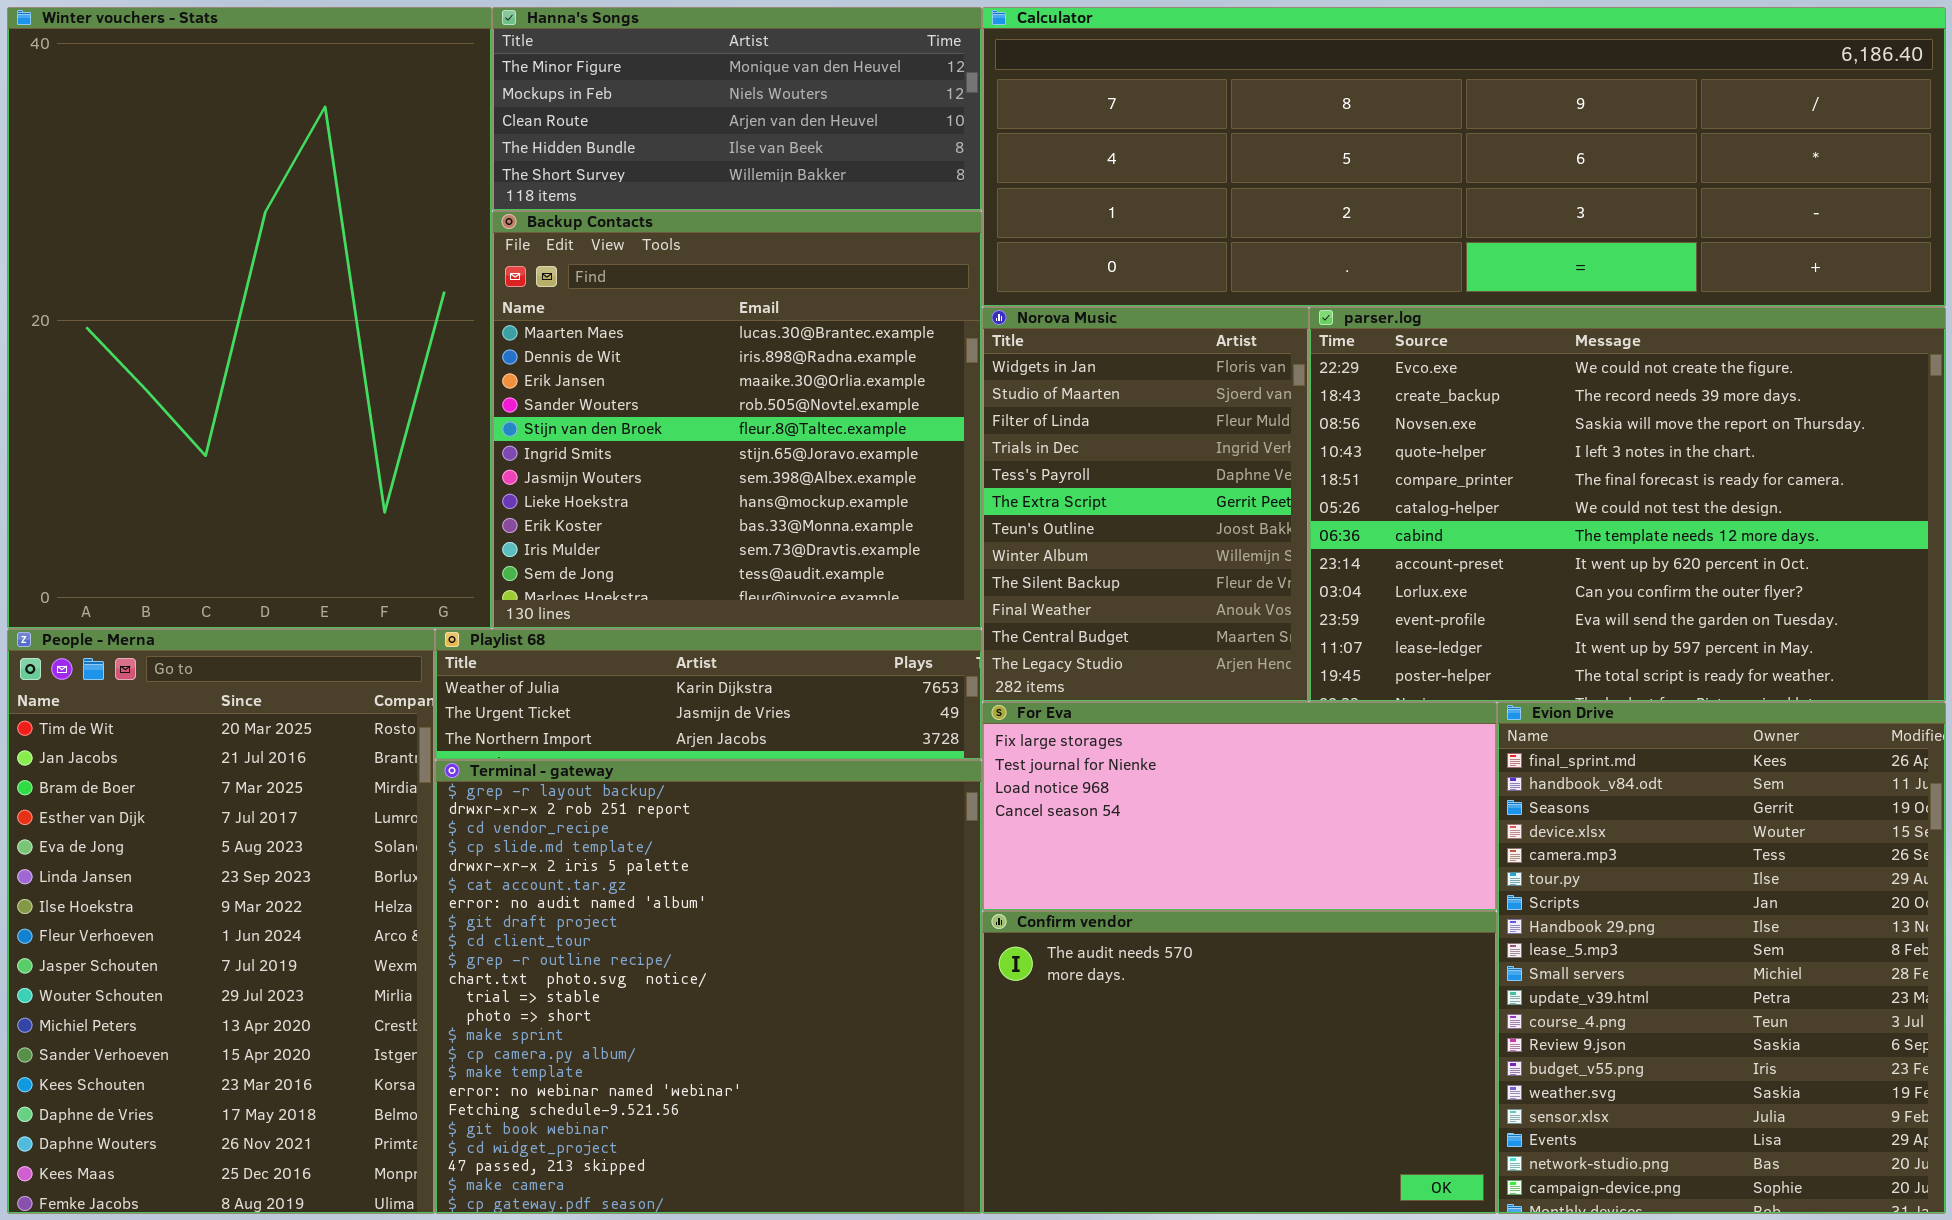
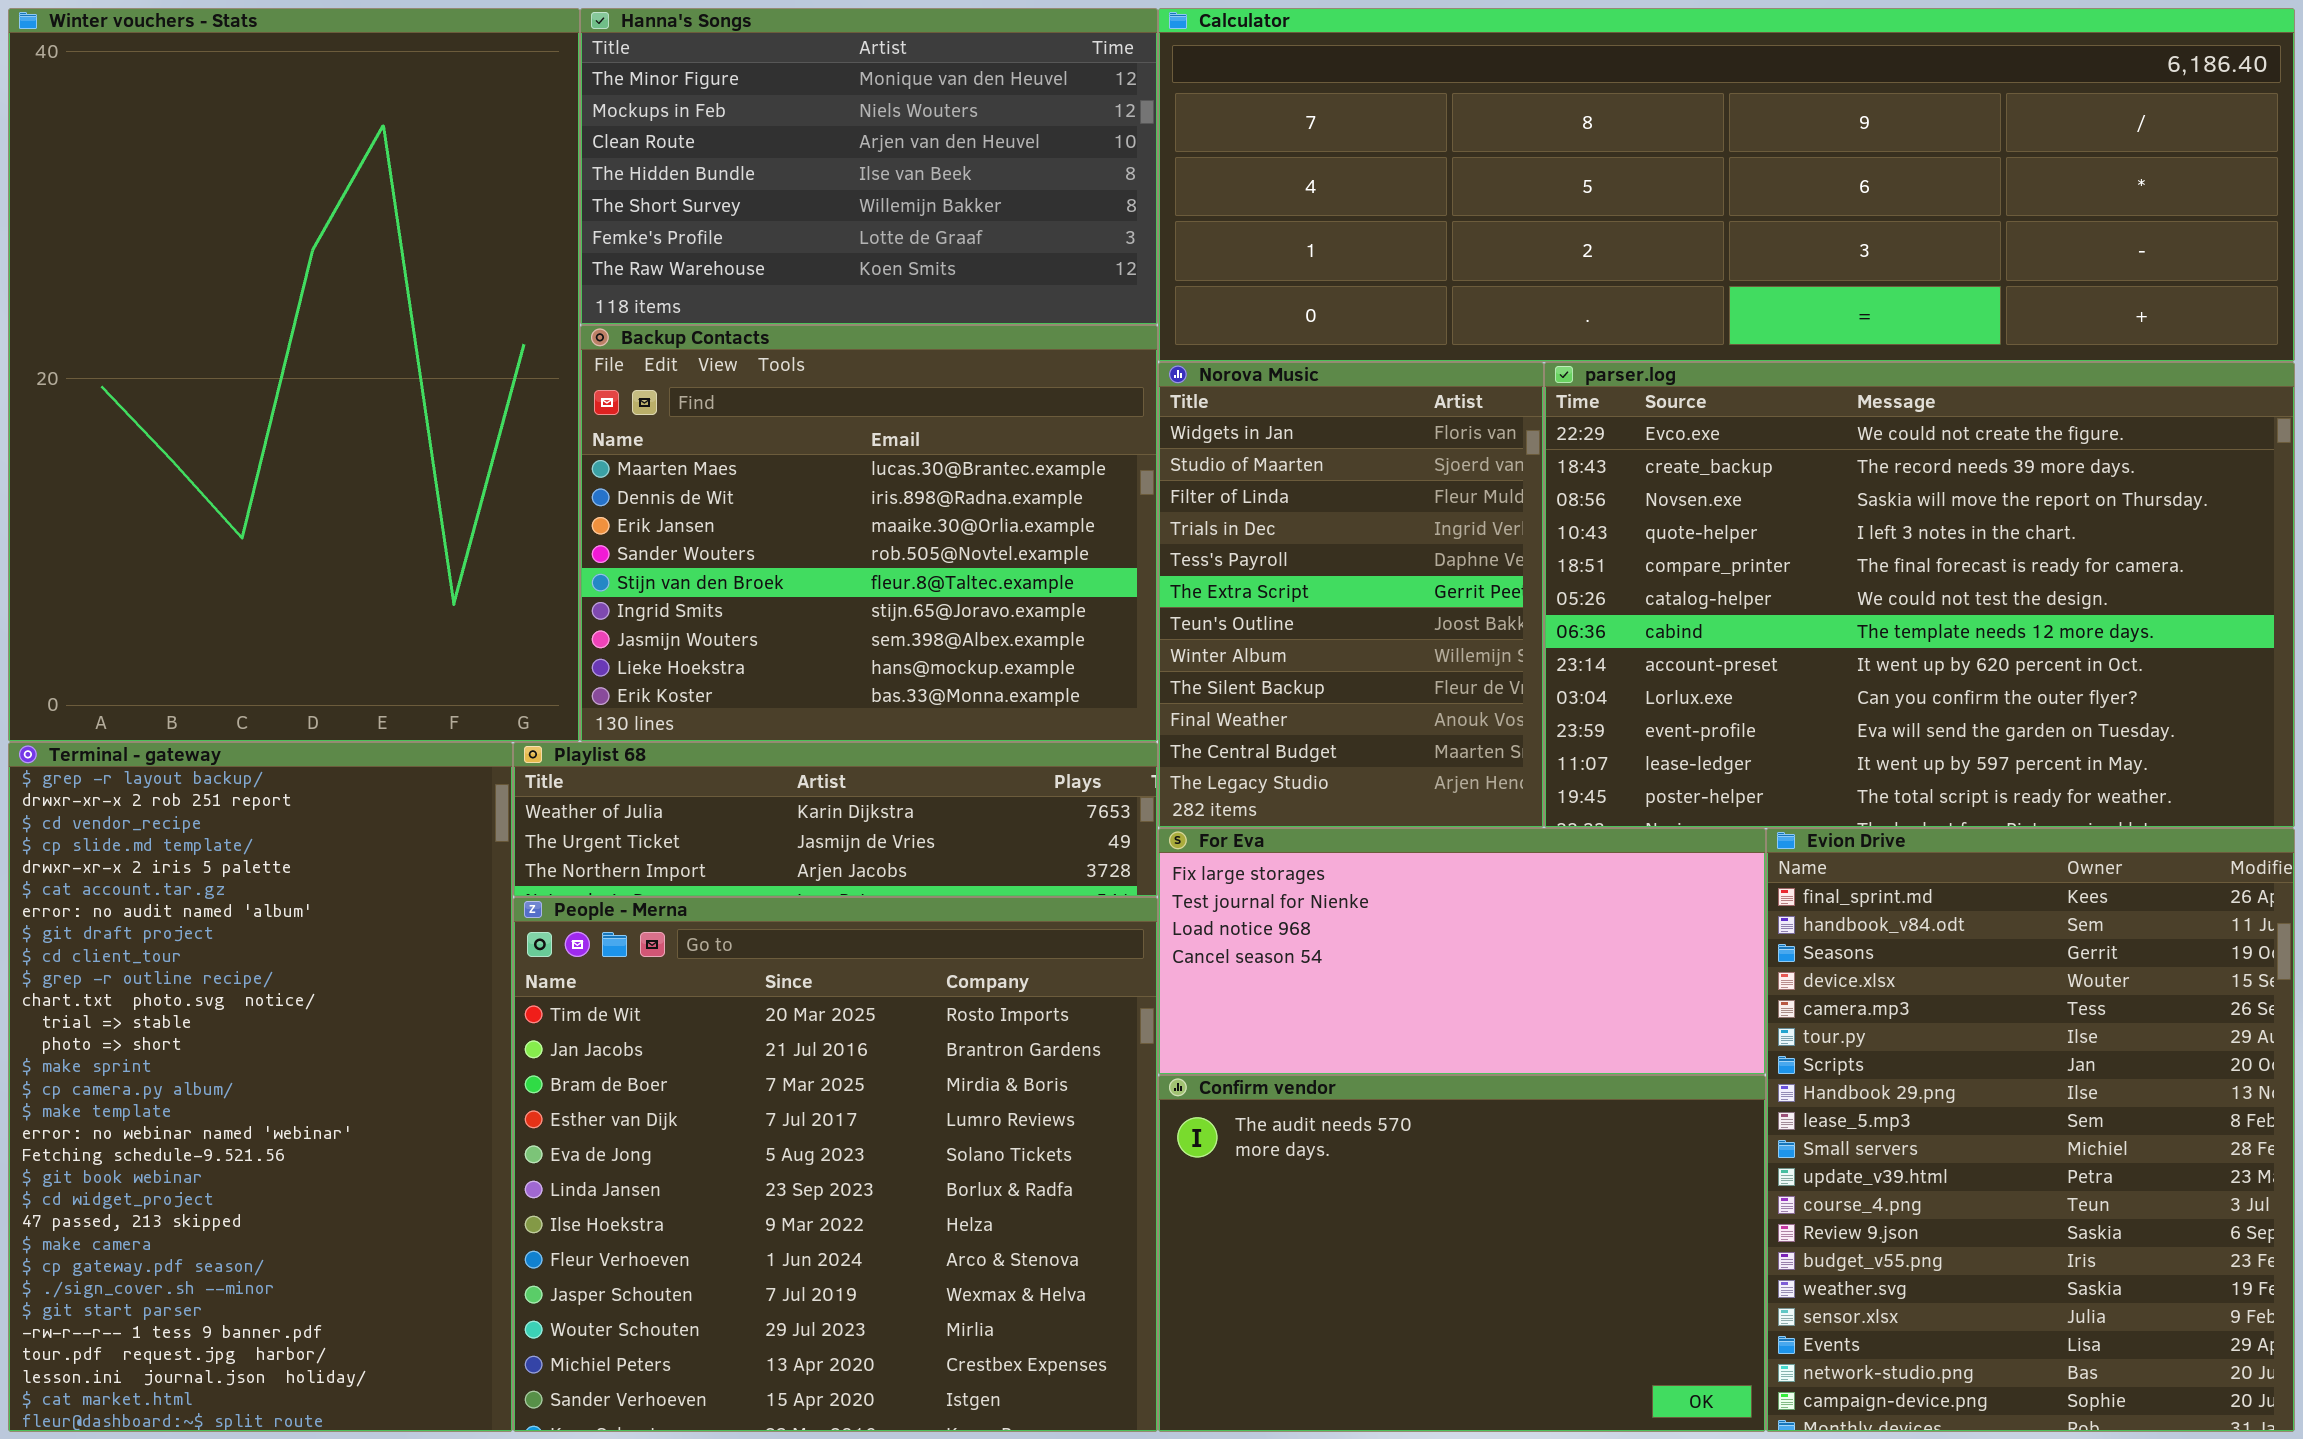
Hanna's Songs: [492,7,982,211] -> [580,8,1158,325], resized
Backup Contacts: [492,211,982,629] -> [580,325,1158,742], resized
People - Merna: [7,629,435,1214] -> [513,897,1158,1432], moved, resized
Terminal - gateway: [435,760,982,1214] -> [8,742,513,1432], moved, resized

